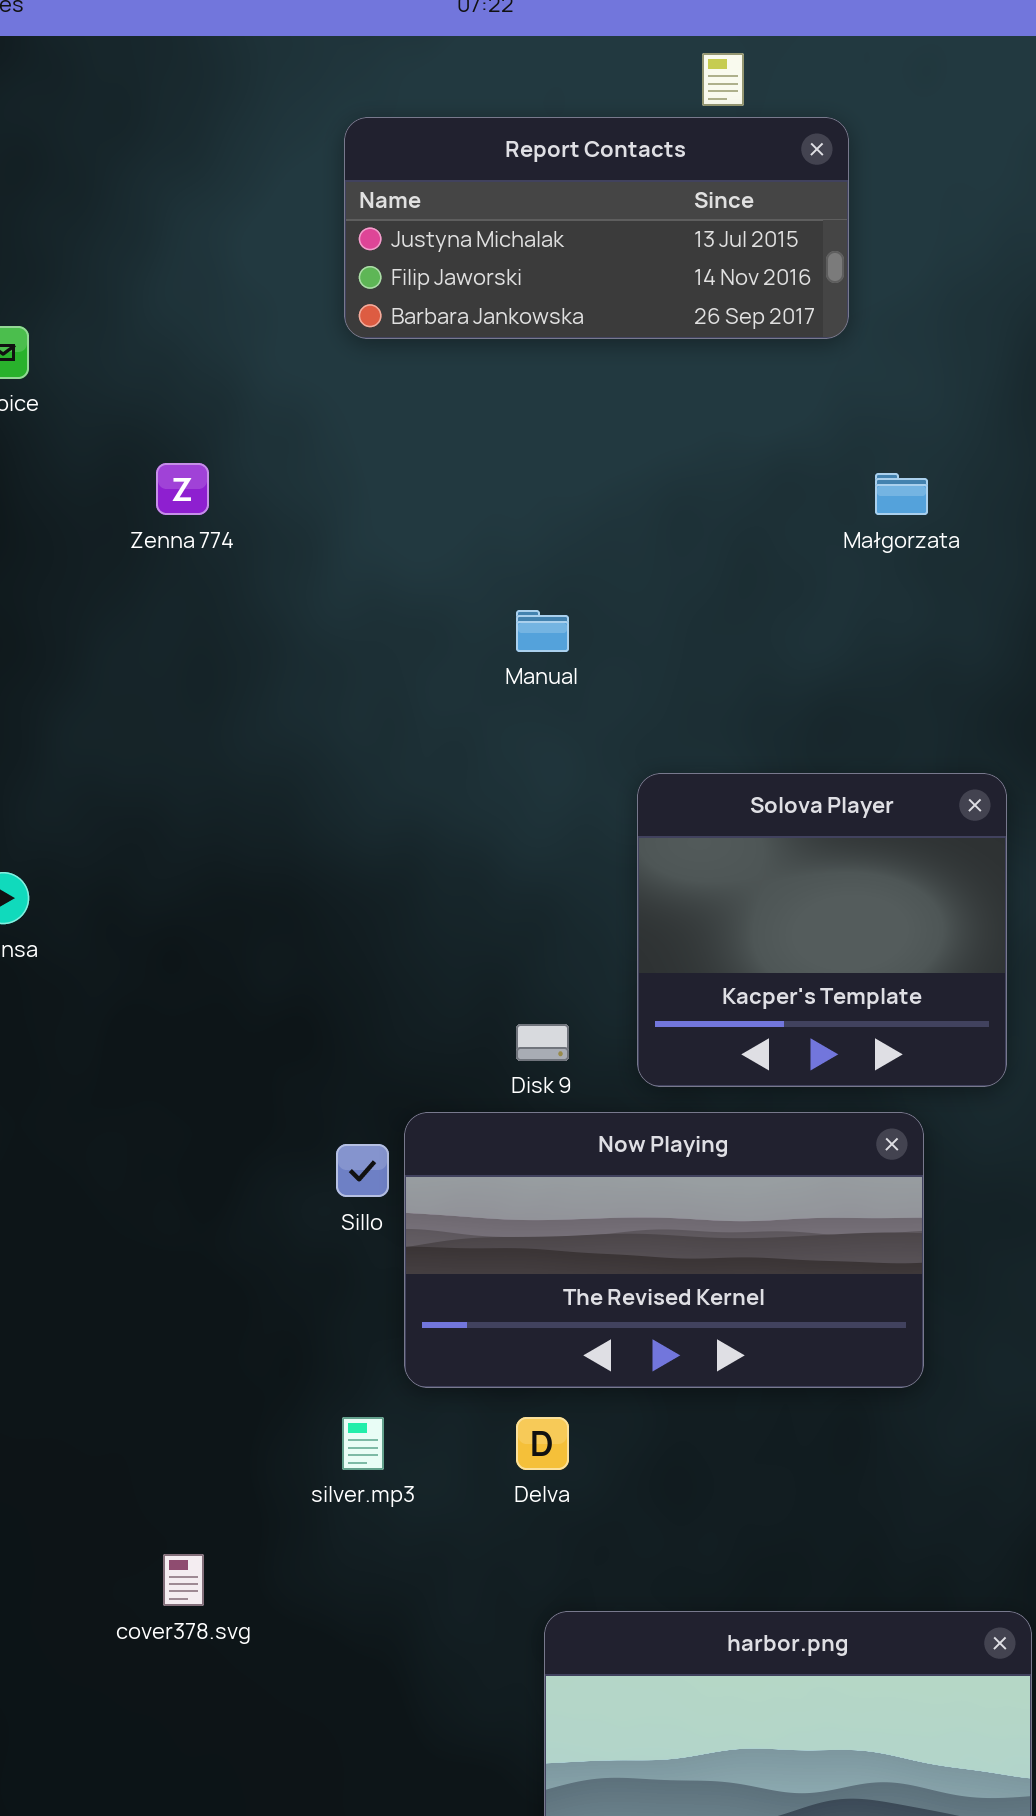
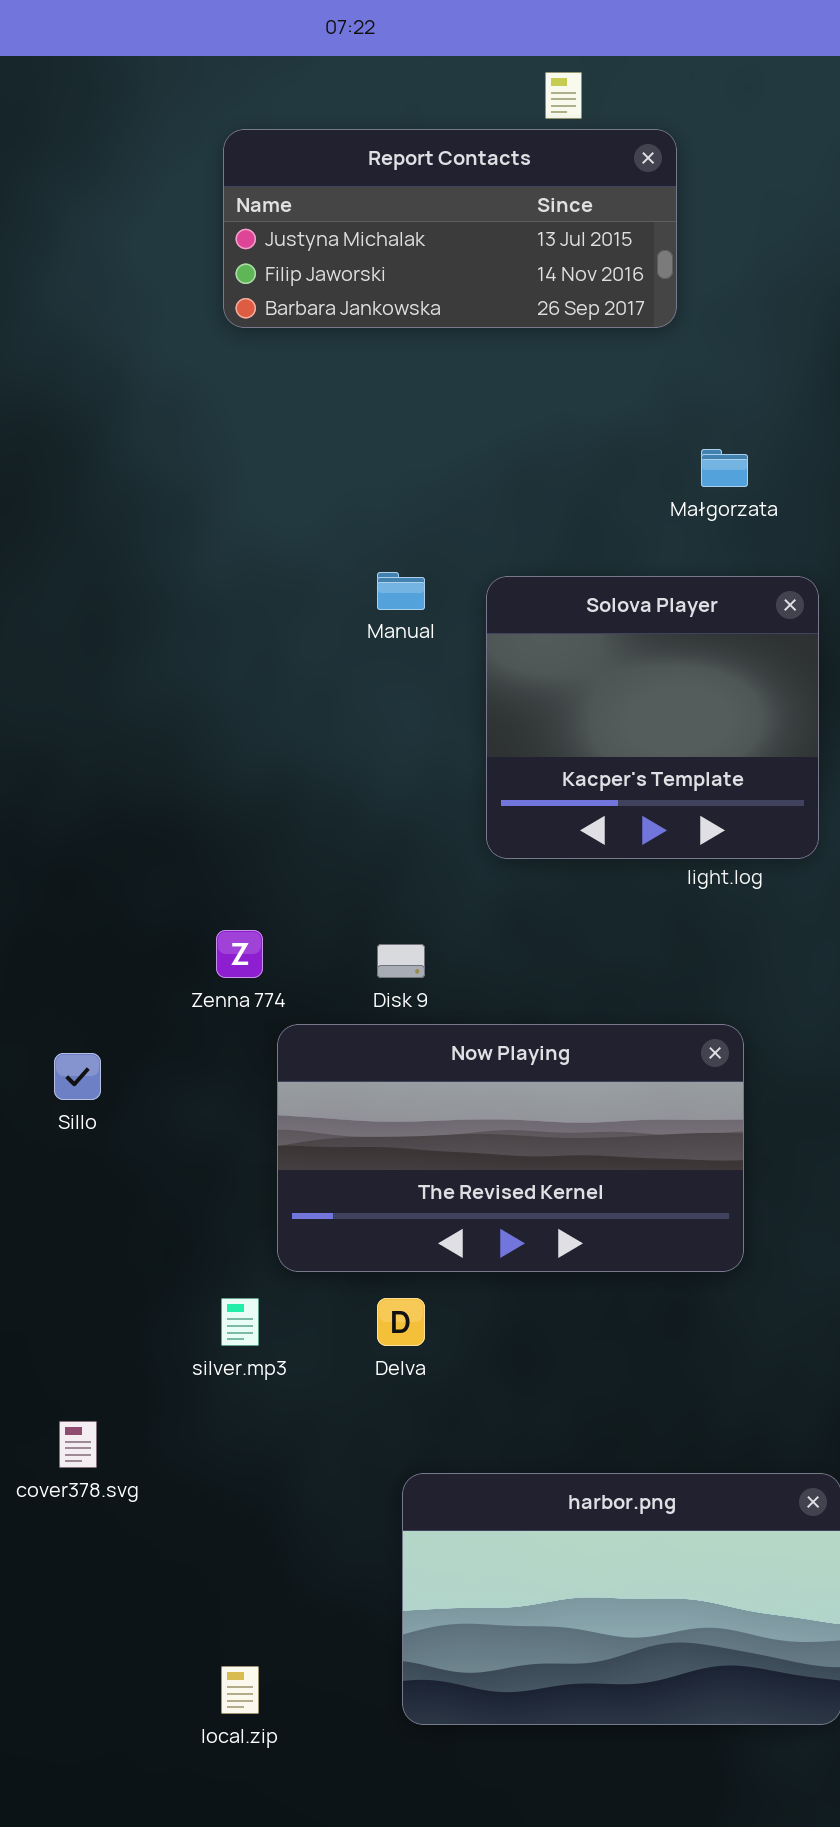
Zenna 774: [156,463,209,515] -> [216,930,263,978], moved
Solova Player: [637,773,1007,1087] -> [486,576,819,859], moved
Sillo: [336,1144,389,1197] -> [54,1053,101,1100], moved

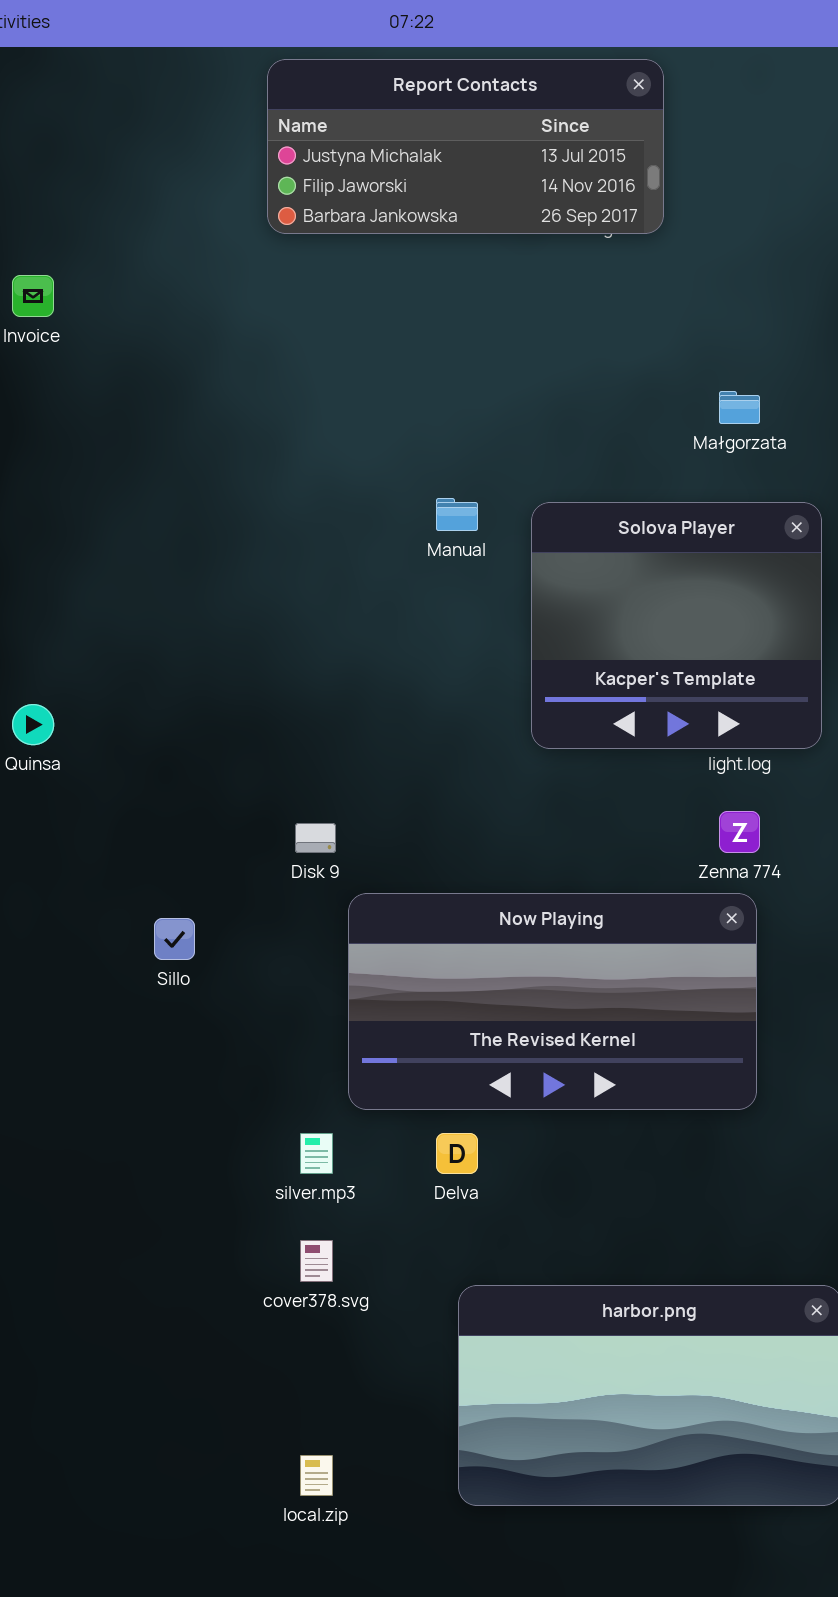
Report Contacts: [223,129,677,328] -> [267,59,664,234], moved
Zenna 774: [216,930,263,978] -> [719,811,760,853], moved
Disk 9: [377,944,425,978] -> [295,823,336,853], moved
cover378.svg: [59,1421,97,1468] -> [300,1240,333,1282], moved

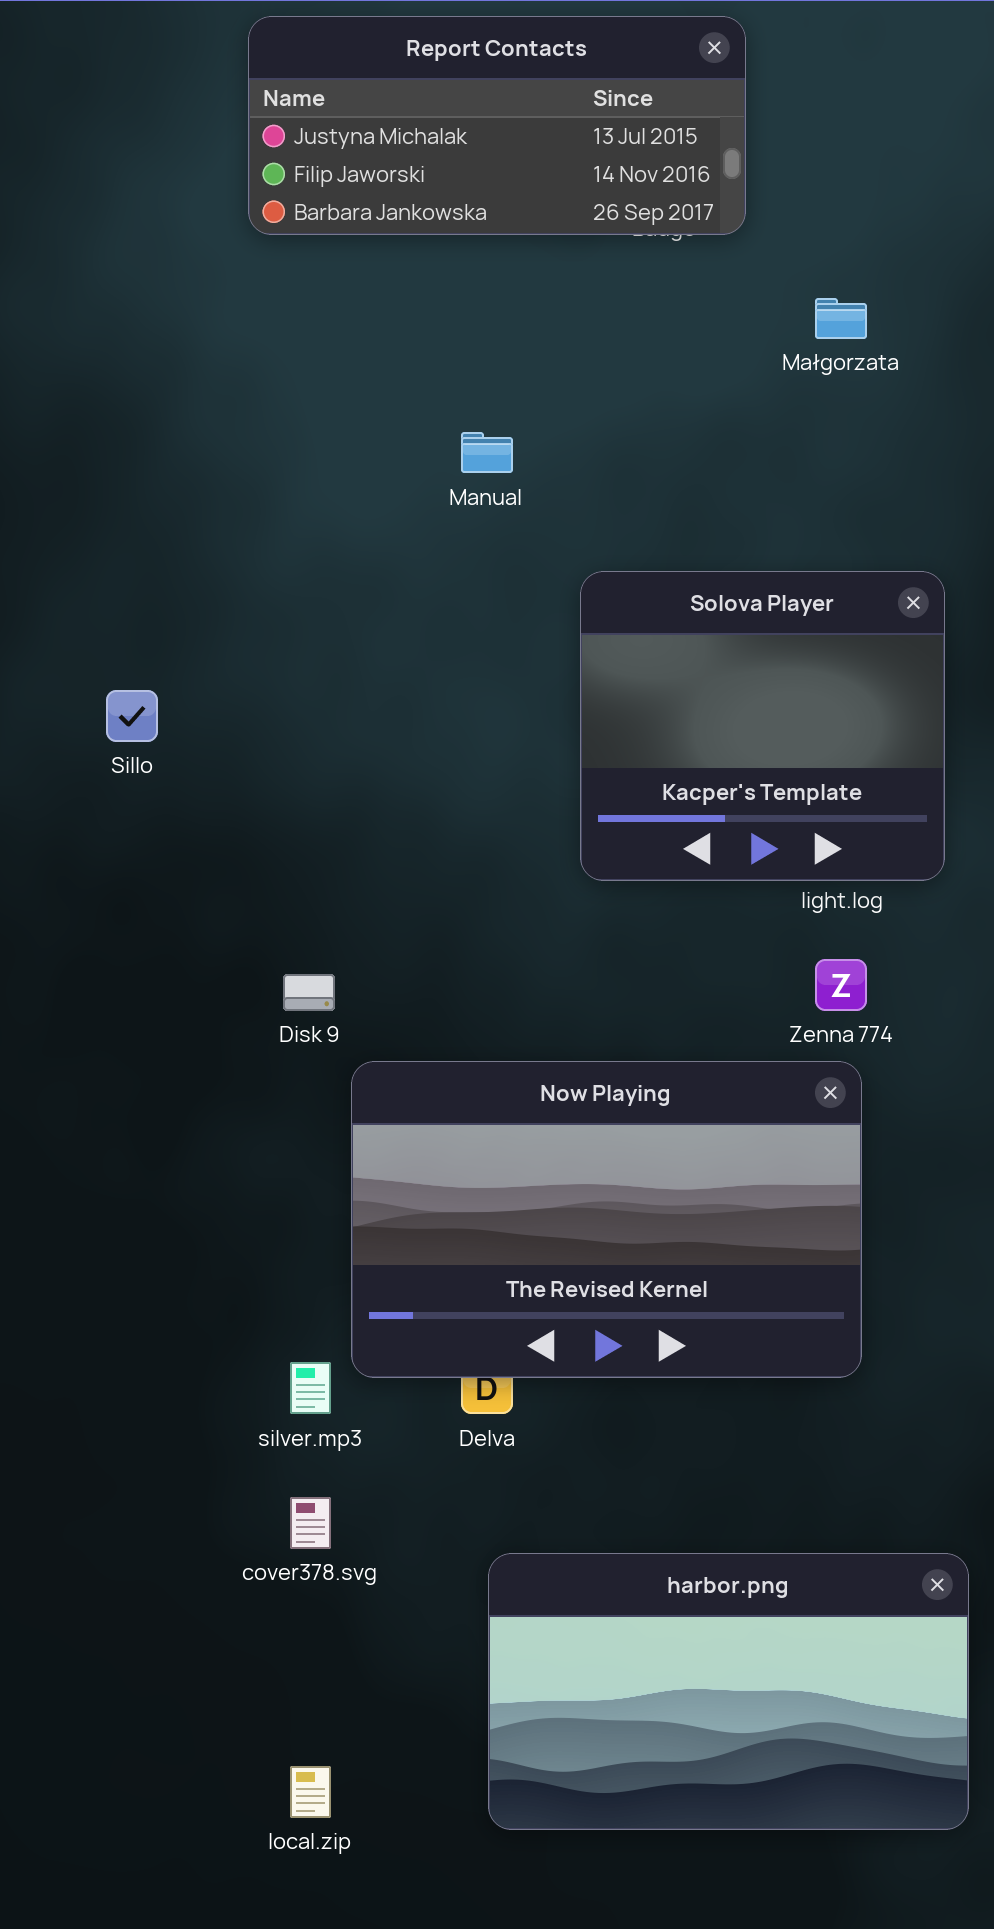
Małgorzata: [719,391,760,424] -> [815,298,867,339], moved
Manual: [436,498,478,531] -> [461,432,513,473], moved
Now Playing: [348,893,757,1110] -> [351,1061,862,1378], resized
Sillo: [154,918,195,960] -> [106,690,158,742], moved

